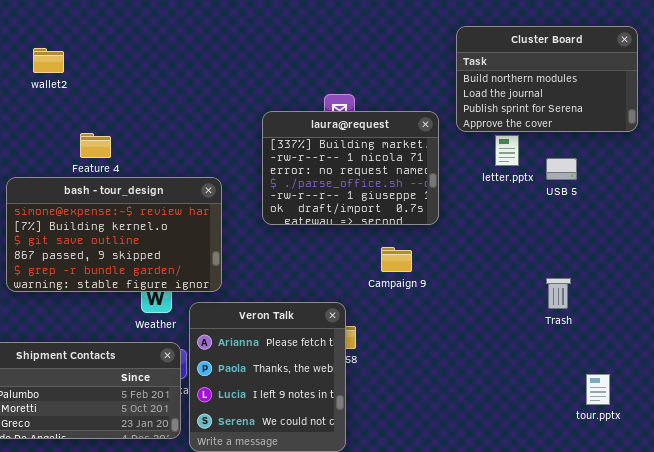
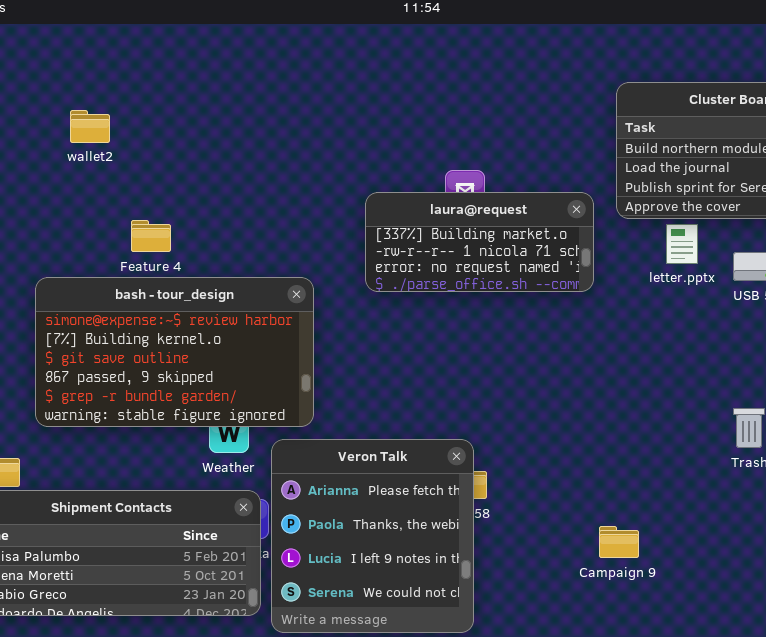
laura@request: [262,111,439,225] -> [365,192,594,292], resized
Campaign 9: [381,247,412,272] -> [599,526,639,558], moved

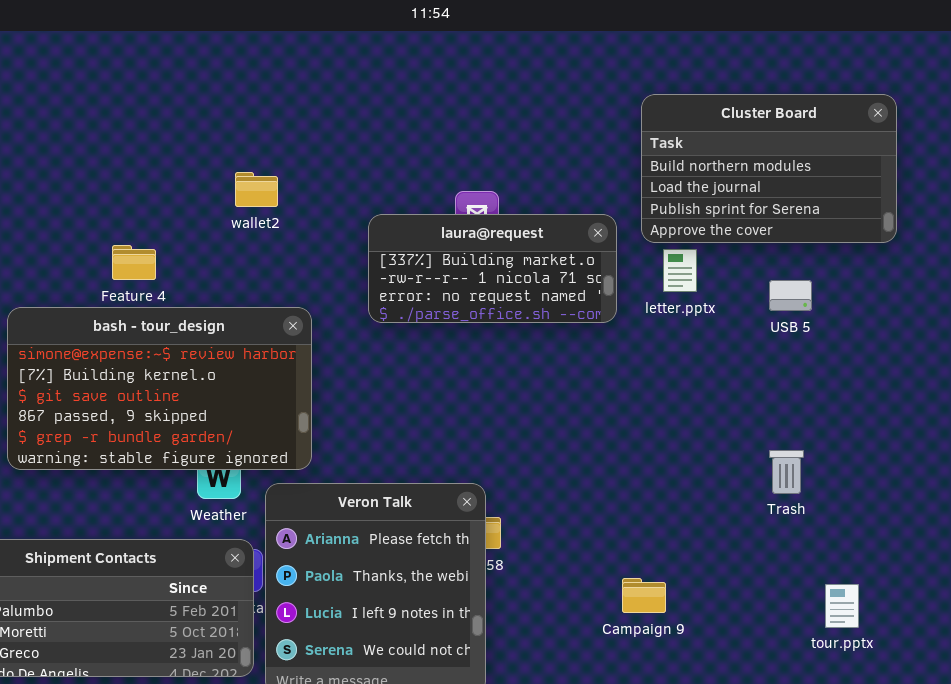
wallet2: [70,110,110,143] -> [235,172,278,207], moved
letter.pptx: [666,224,698,264] -> [663,249,697,292], moved

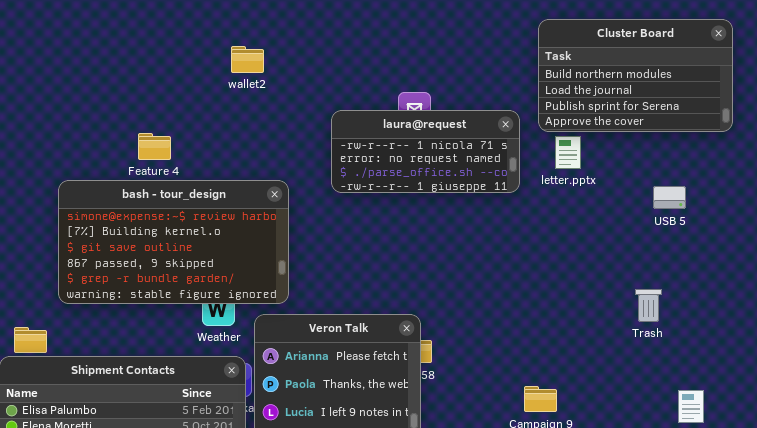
wallet2: [235,172,278,207] -> [231,46,264,73], moved
laura@request: [368,214,617,323] -> [331,110,520,193], scrolled down 1 row
USB 5: [769,280,812,311] -> [653,186,686,209], moved

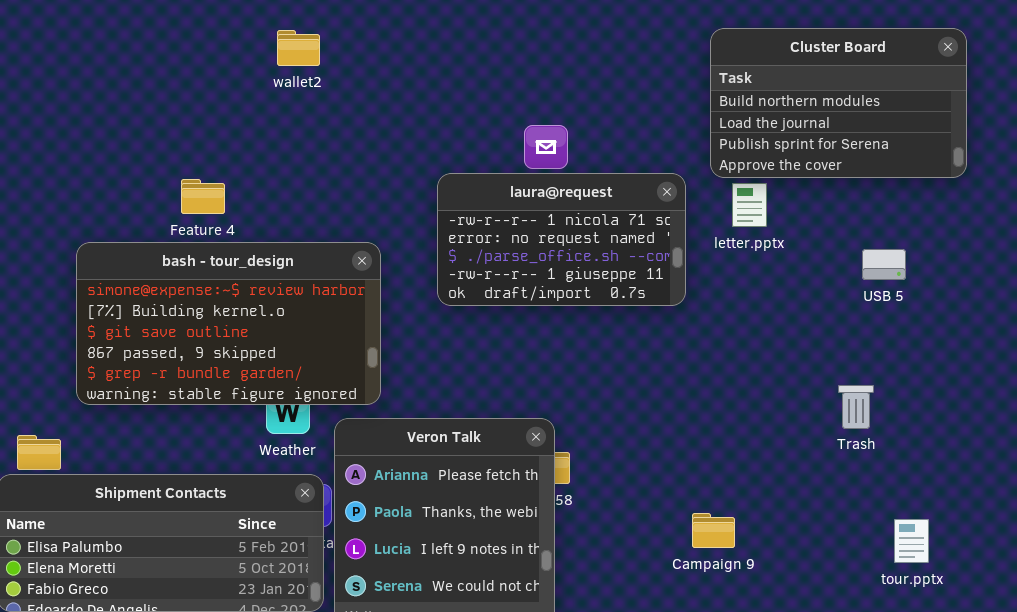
wallet2: [231,46,264,73] -> [277,30,320,66], moved
laura@request: [331,110,520,193] -> [437,173,686,306], moved, resized

